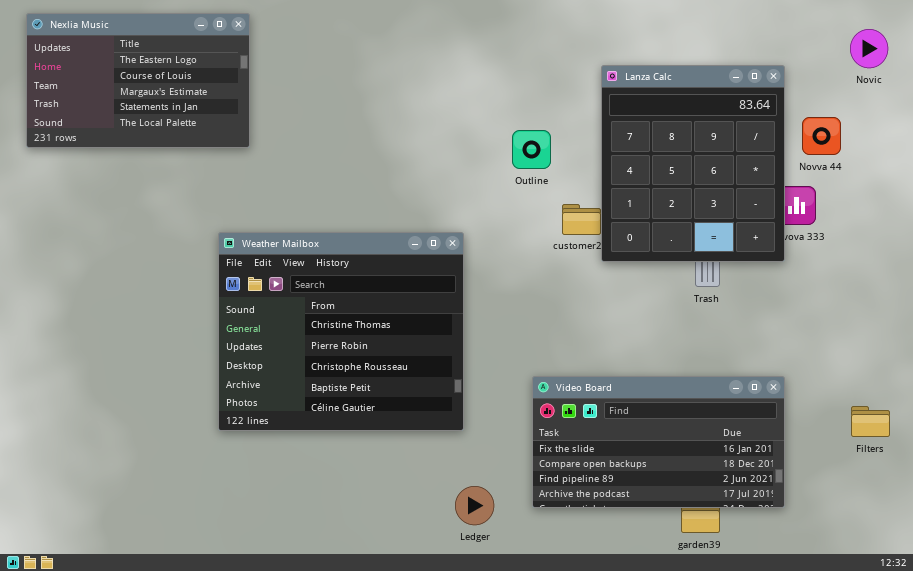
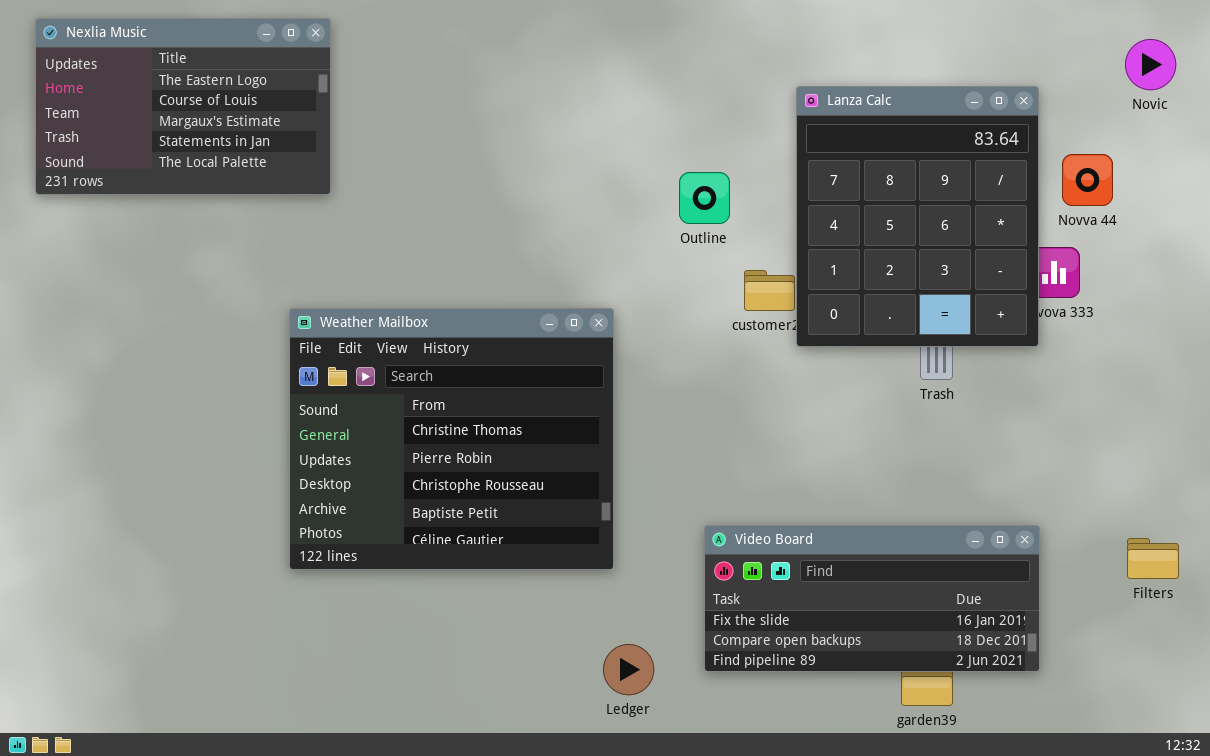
Video Board: [532,376,785,508] -> [704,525,1040,672], resized

